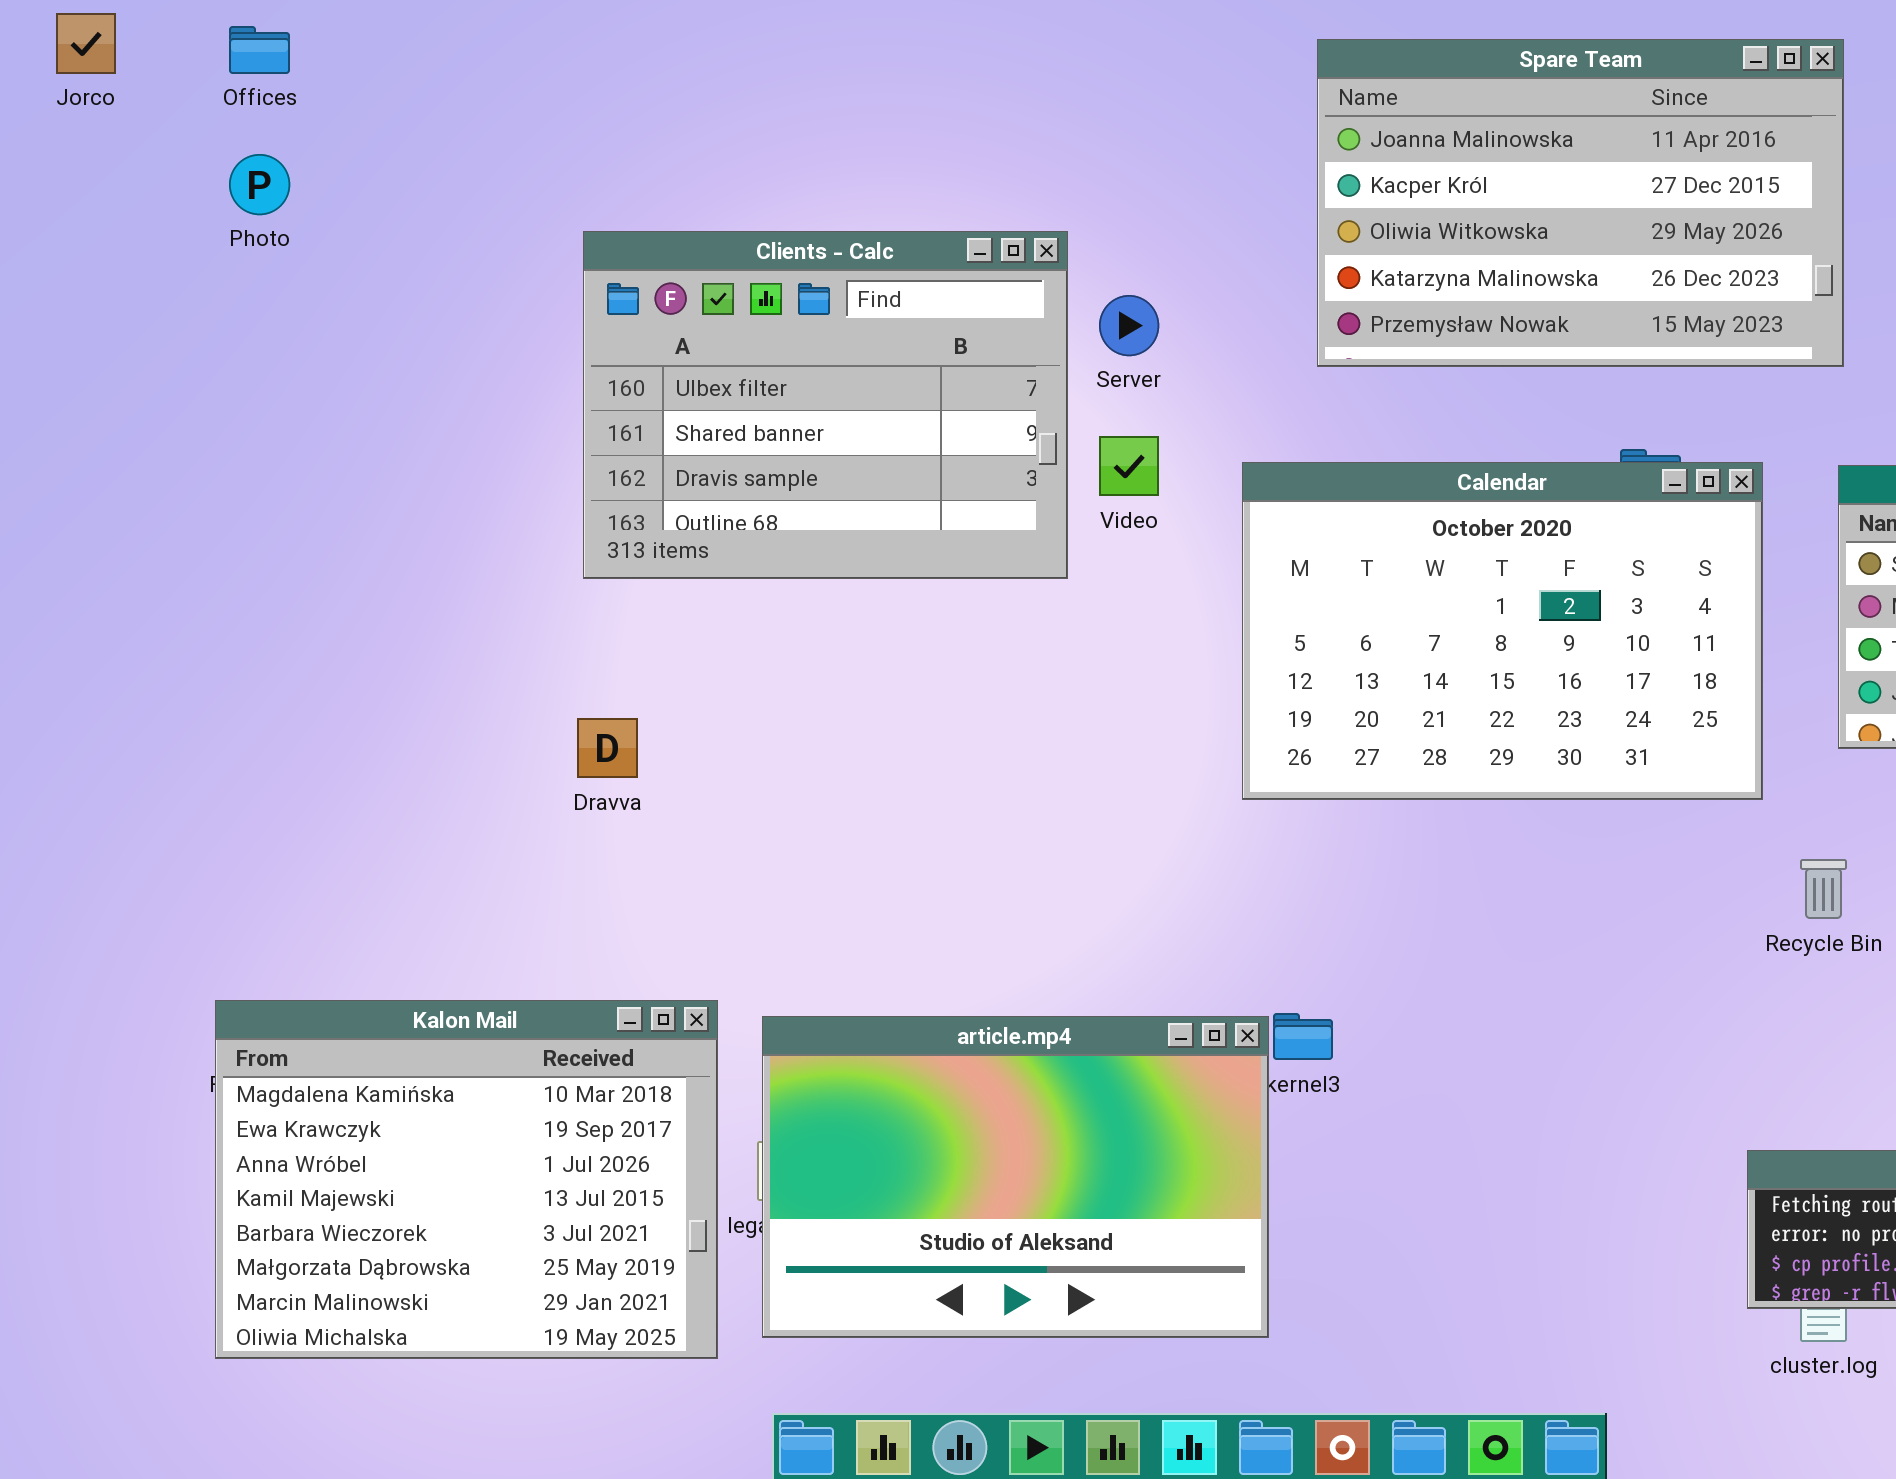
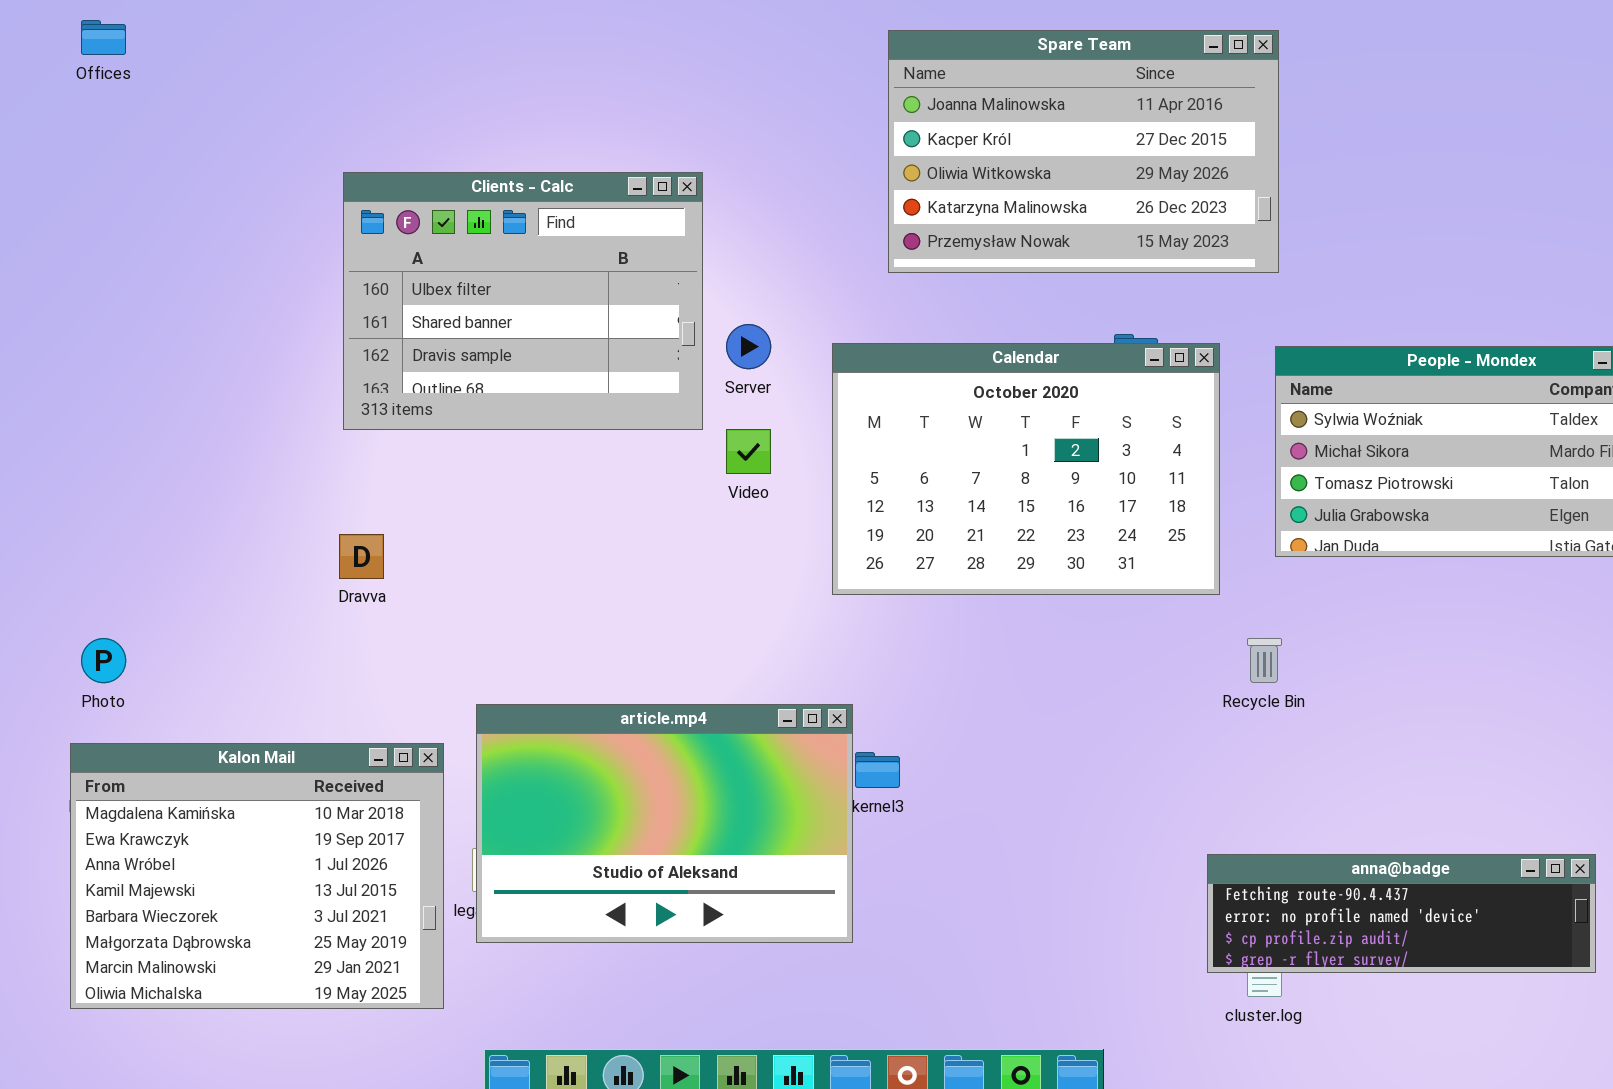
Photo: [229,154,290,215] -> [81,638,126,683], moved
Server: [1099,295,1159,356] -> [726,324,771,369], moved
Video: [1099,436,1159,496] -> [726,429,771,474], moved
article.mp4: [762,1016,1269,1338] -> [476,704,853,943], moved

